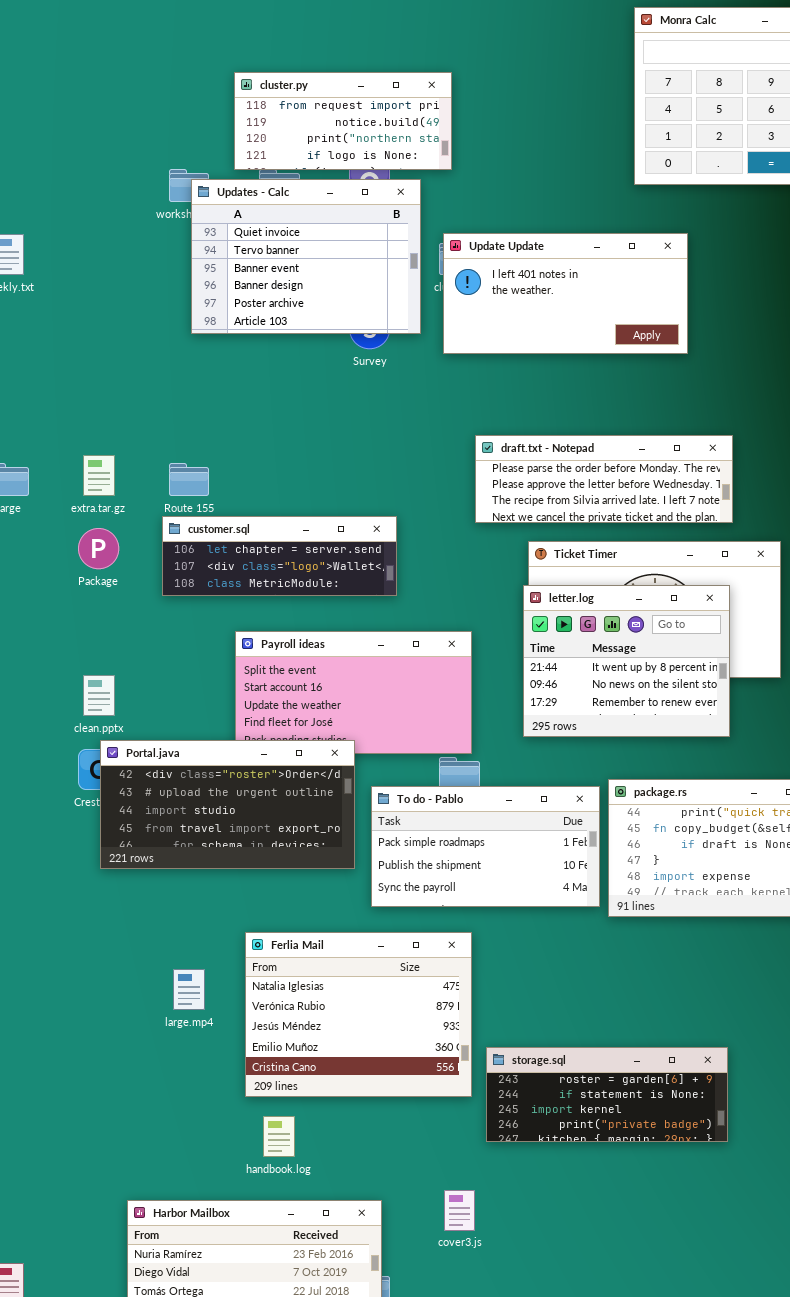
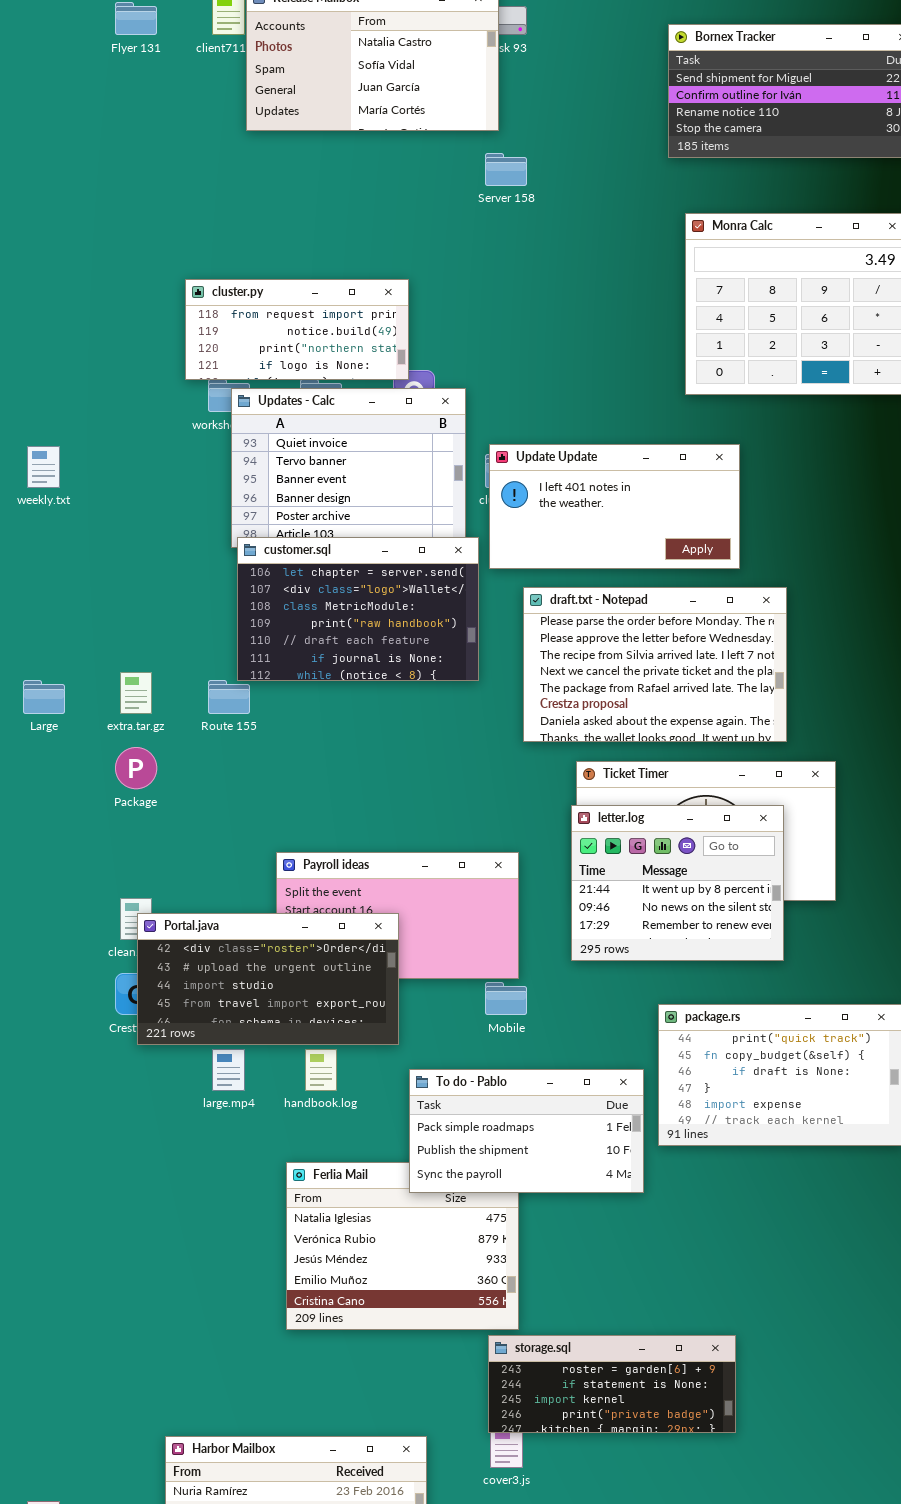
cluster.py: [234,72,452,170] -> [185,279,409,380], moved
draft.txt - Notepad: [475,435,733,523] -> [523,587,787,742], resized
customer.sql: [162,516,397,596] -> [237,537,479,681], moved, resized
Portal.java: [100,740,355,869] -> [137,913,399,1045], moved
To do - Pablo: [371,786,600,907] -> [409,1069,644,1193], moved
large.mp4: [173,969,205,1010] -> [212,1049,245,1091], moved
storage.sql: [486,1047,728,1142] -> [488,1335,736,1433], moved
handbook.log: [263,1116,295,1157] -> [305,1049,337,1091], moved

